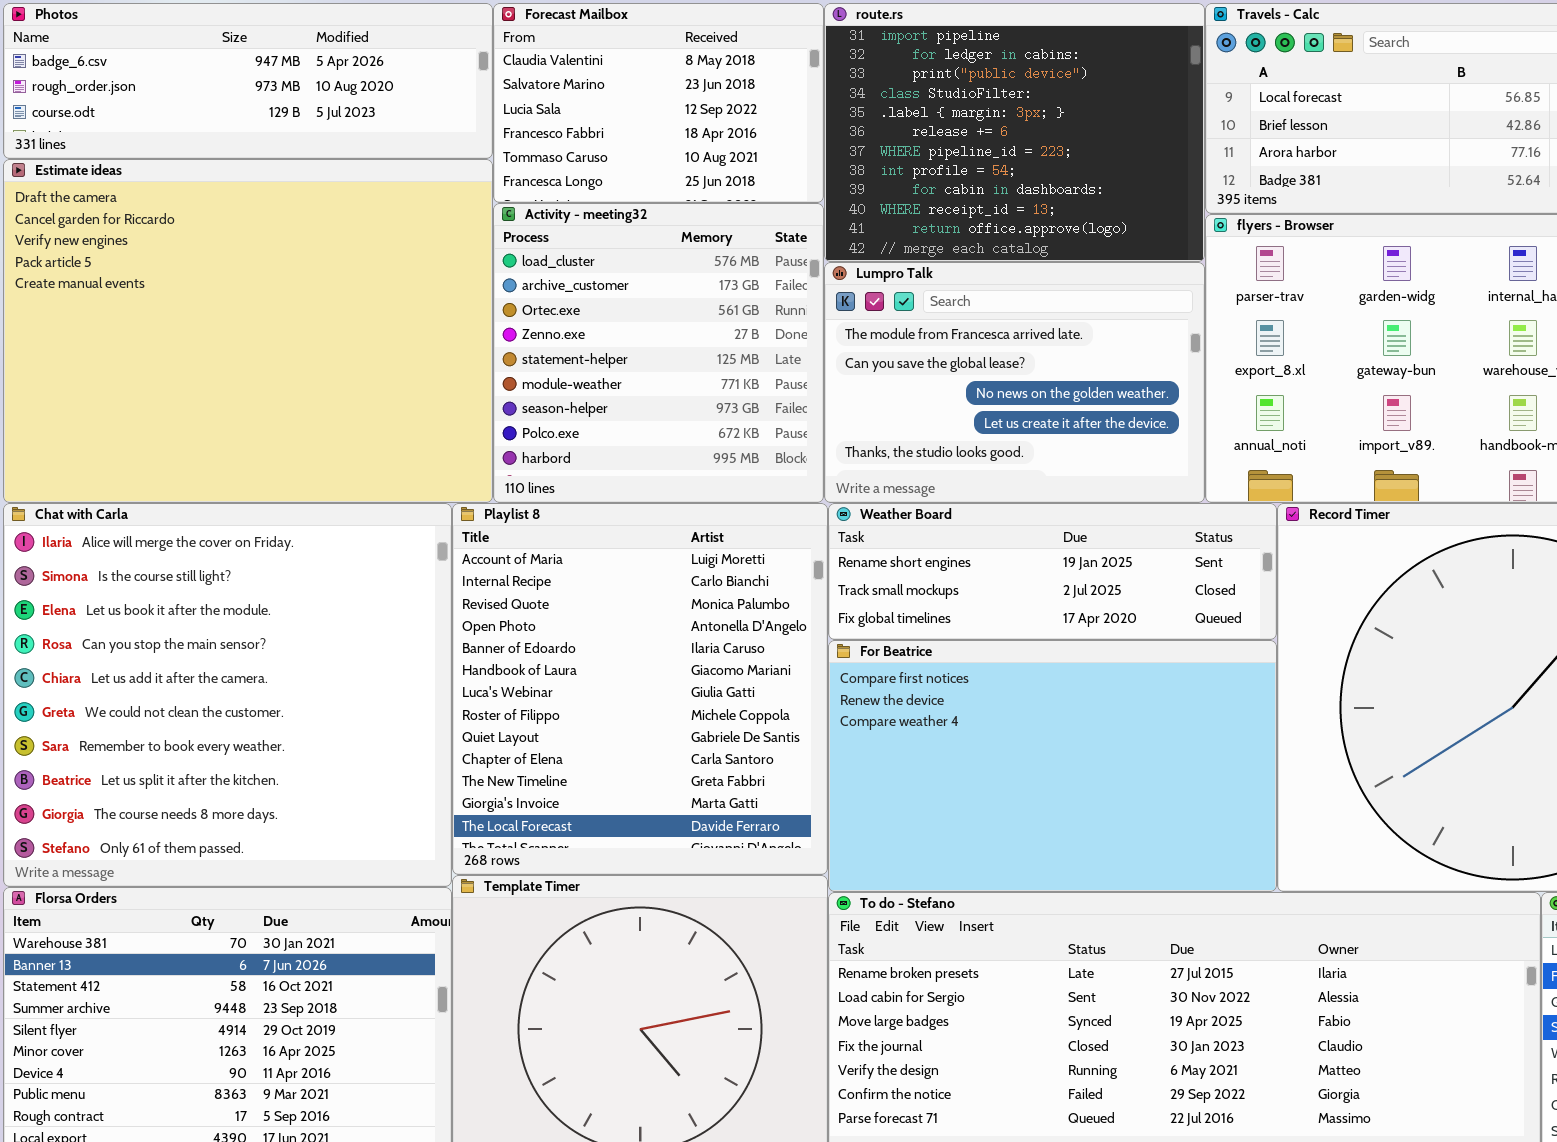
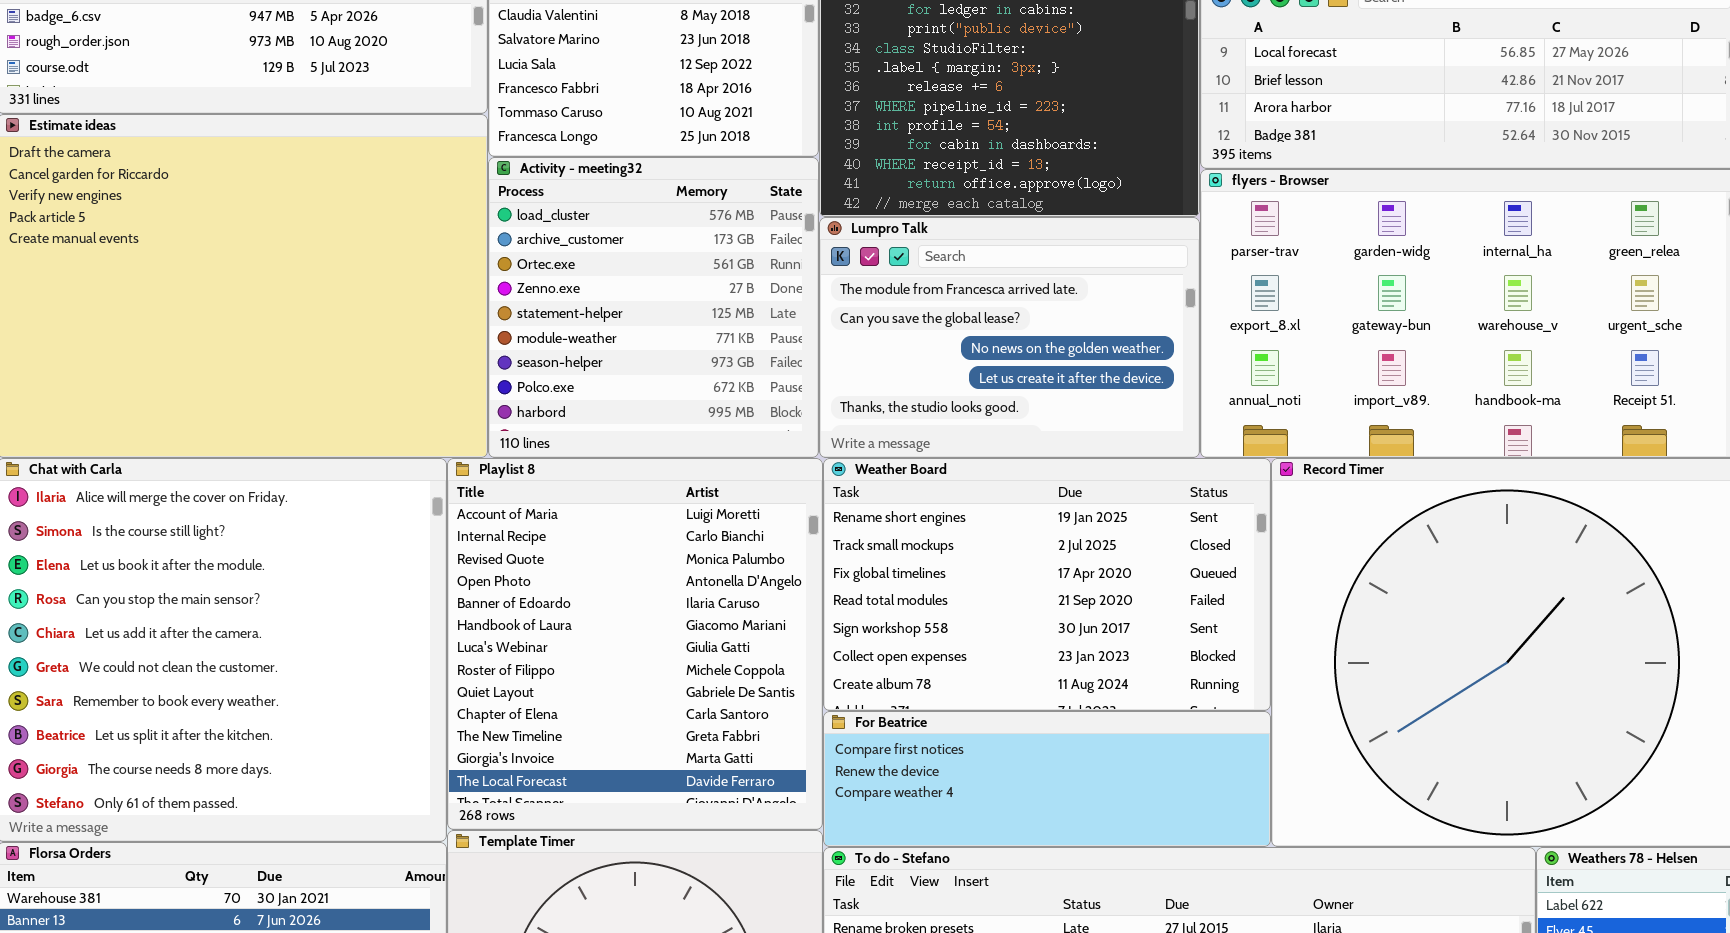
Weather Board: [828,503,1277,640] -> [823,458,1271,711], resized
For Beatrice: [828,640,1277,892] -> [823,711,1271,847], resized

